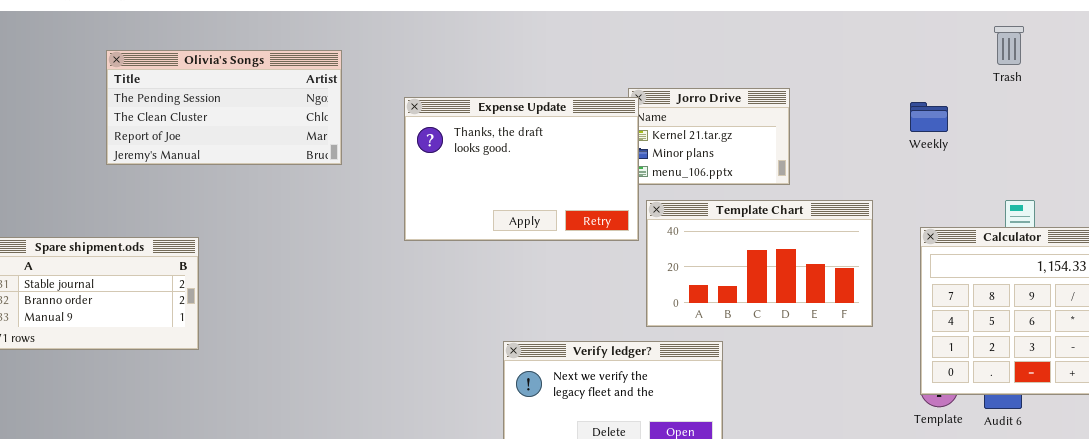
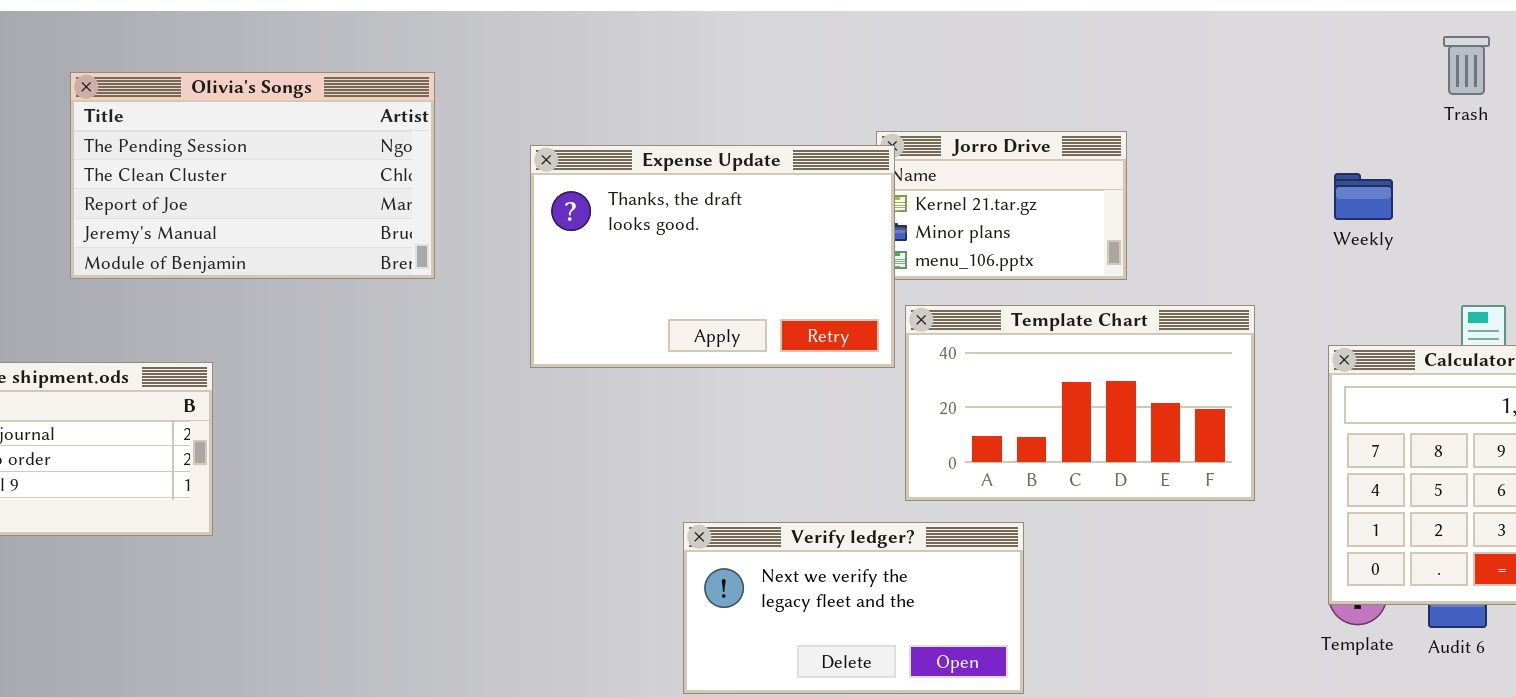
Olivia's Songs: [106,50,342,165] -> [70,72,435,279], resized
Weekly: [910,102,948,132] -> [1334,173,1393,220], moved

